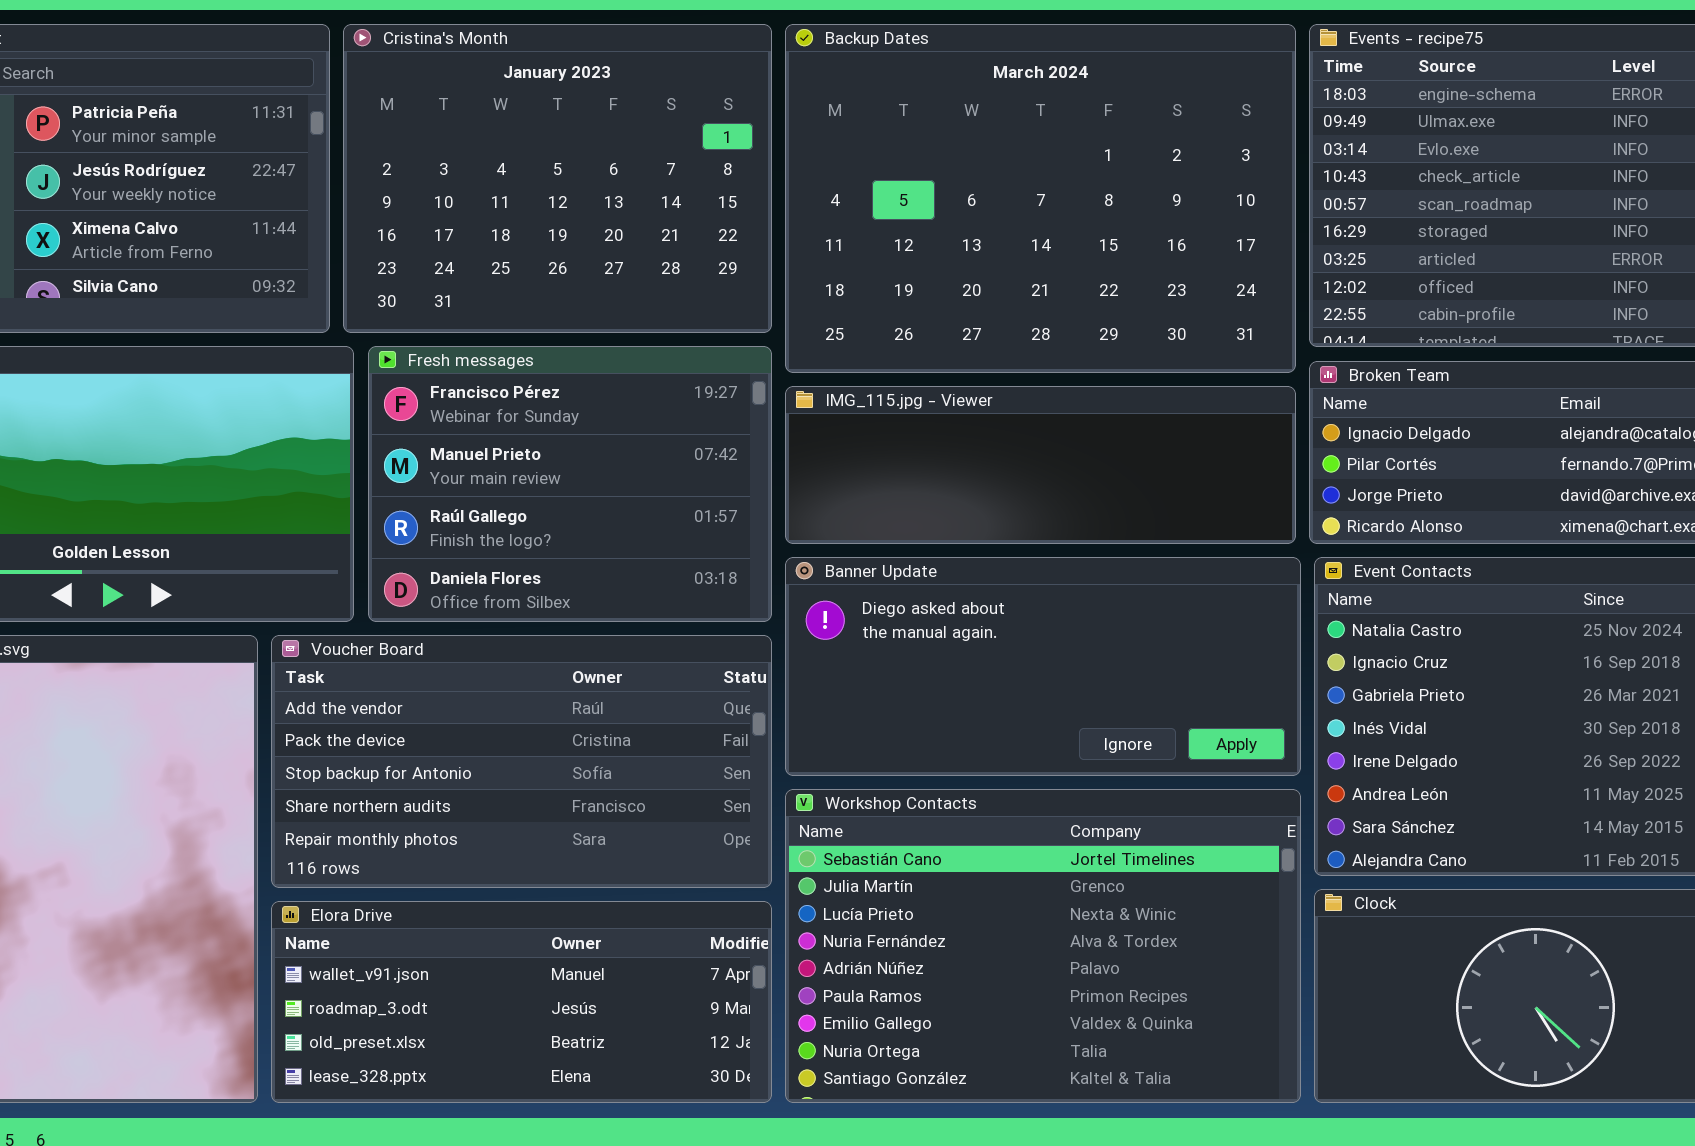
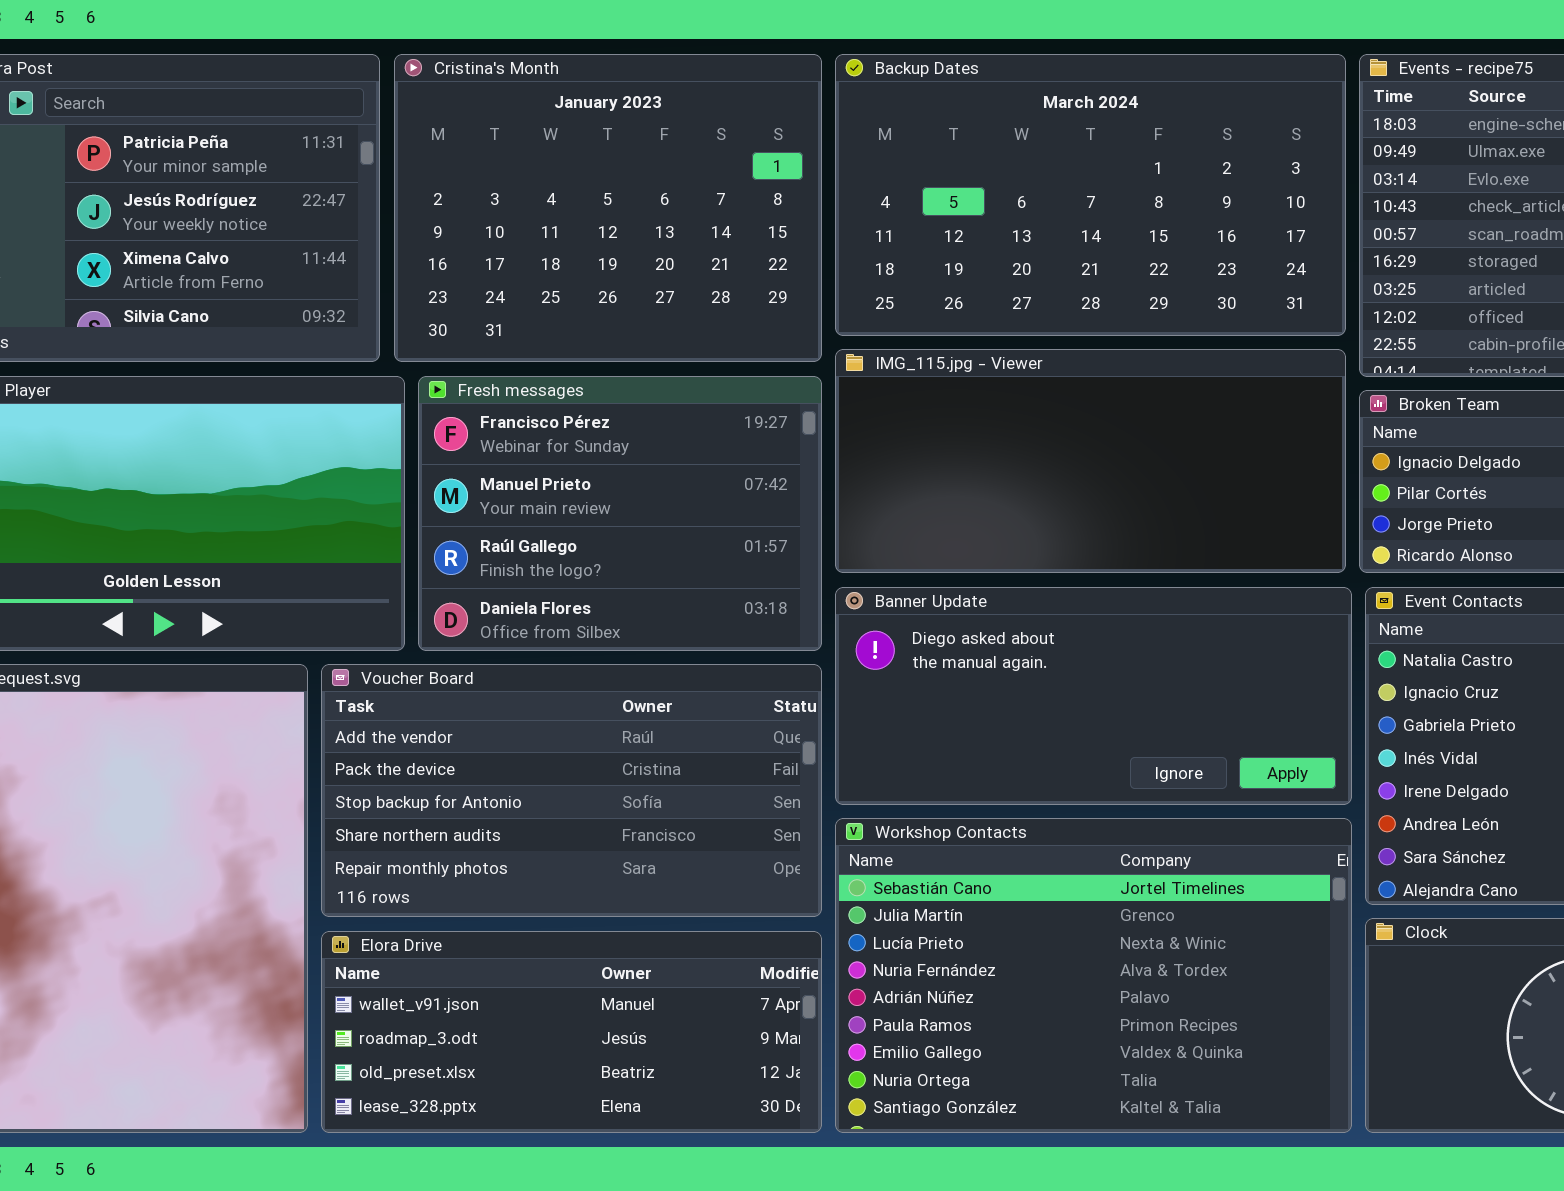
Backup Dates: [785,24,1296,373] -> [835,54,1346,336], resized
IMG_115.jpg - Viewer: [785,386,1296,544] -> [835,349,1346,573], resized

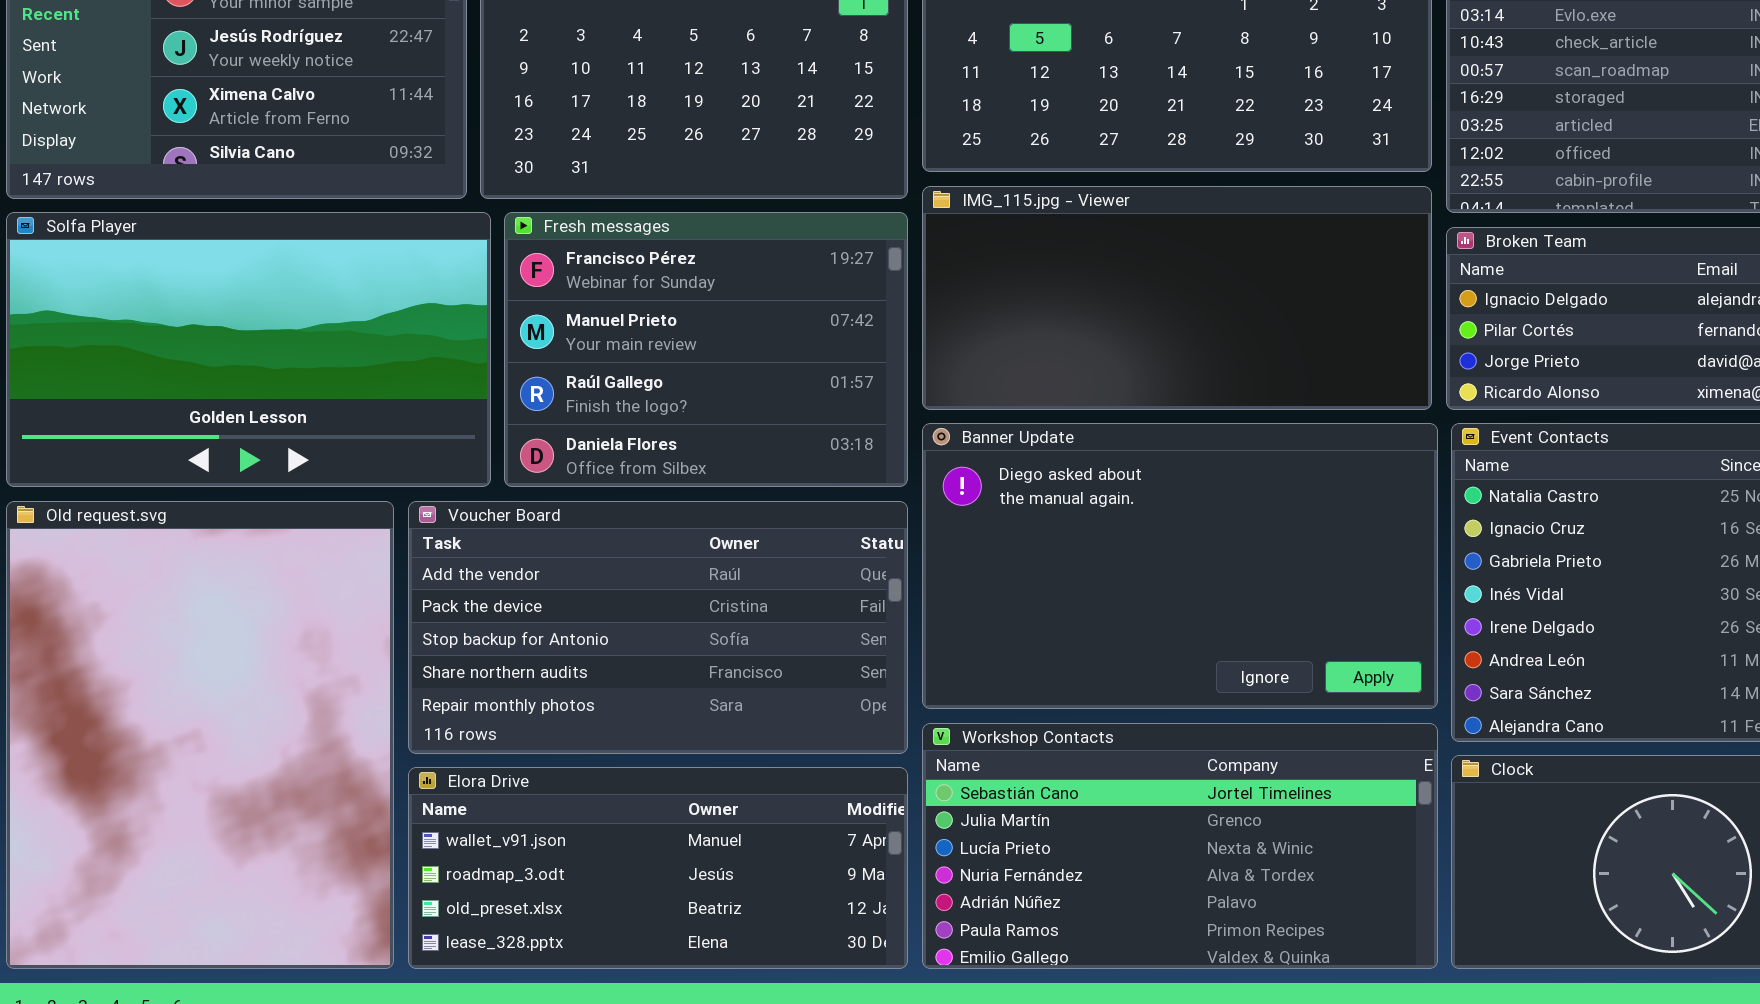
Banner Update: [835,587,1352,805] -> [922,423,1438,709], resized
Workshop Contacts: [835,818,1352,1133] -> [922,723,1438,969], resized

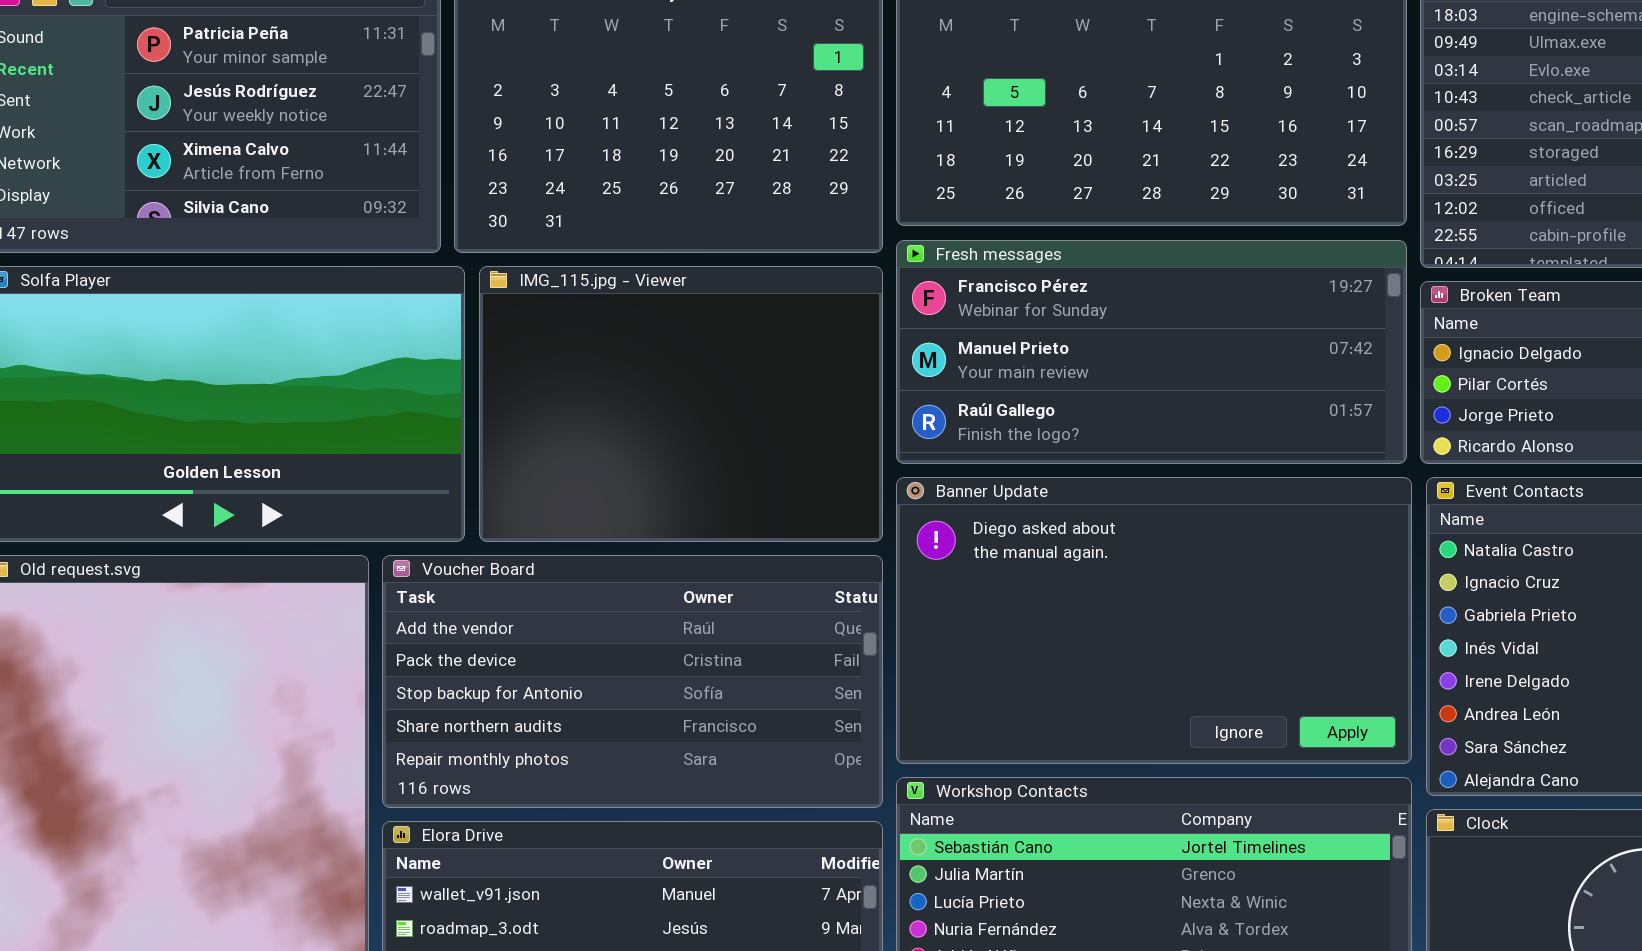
IMG_115.jpg - Viewer: [922,186,1432,410] -> [479,266,883,542], moved, resized
Fresh messages: [504,212,908,487] -> [896,240,1407,464], moved, resized

